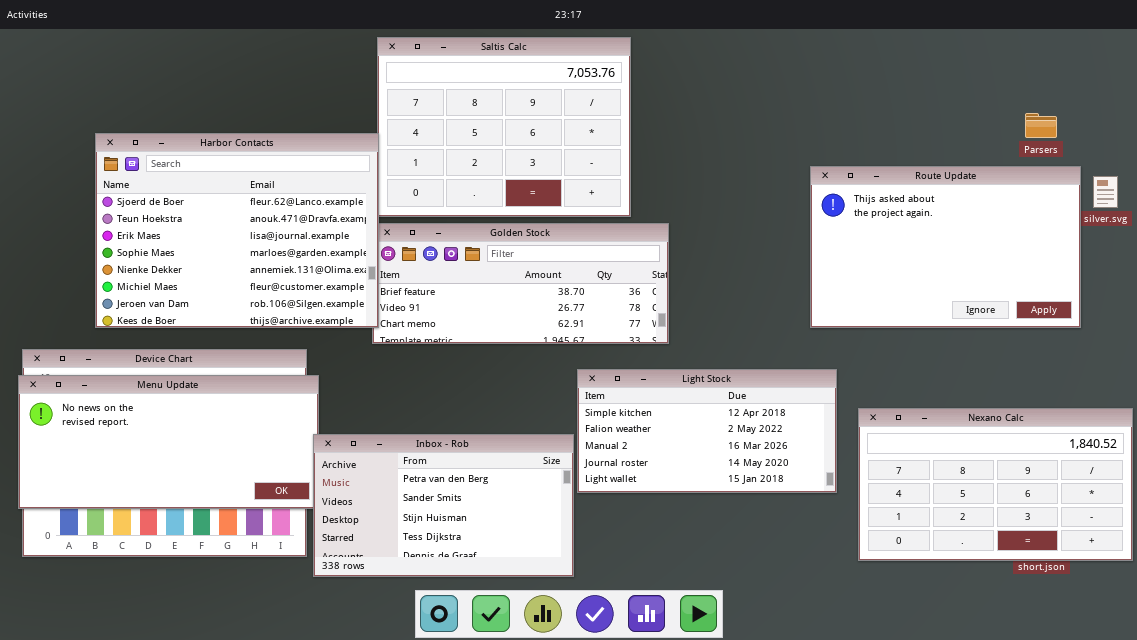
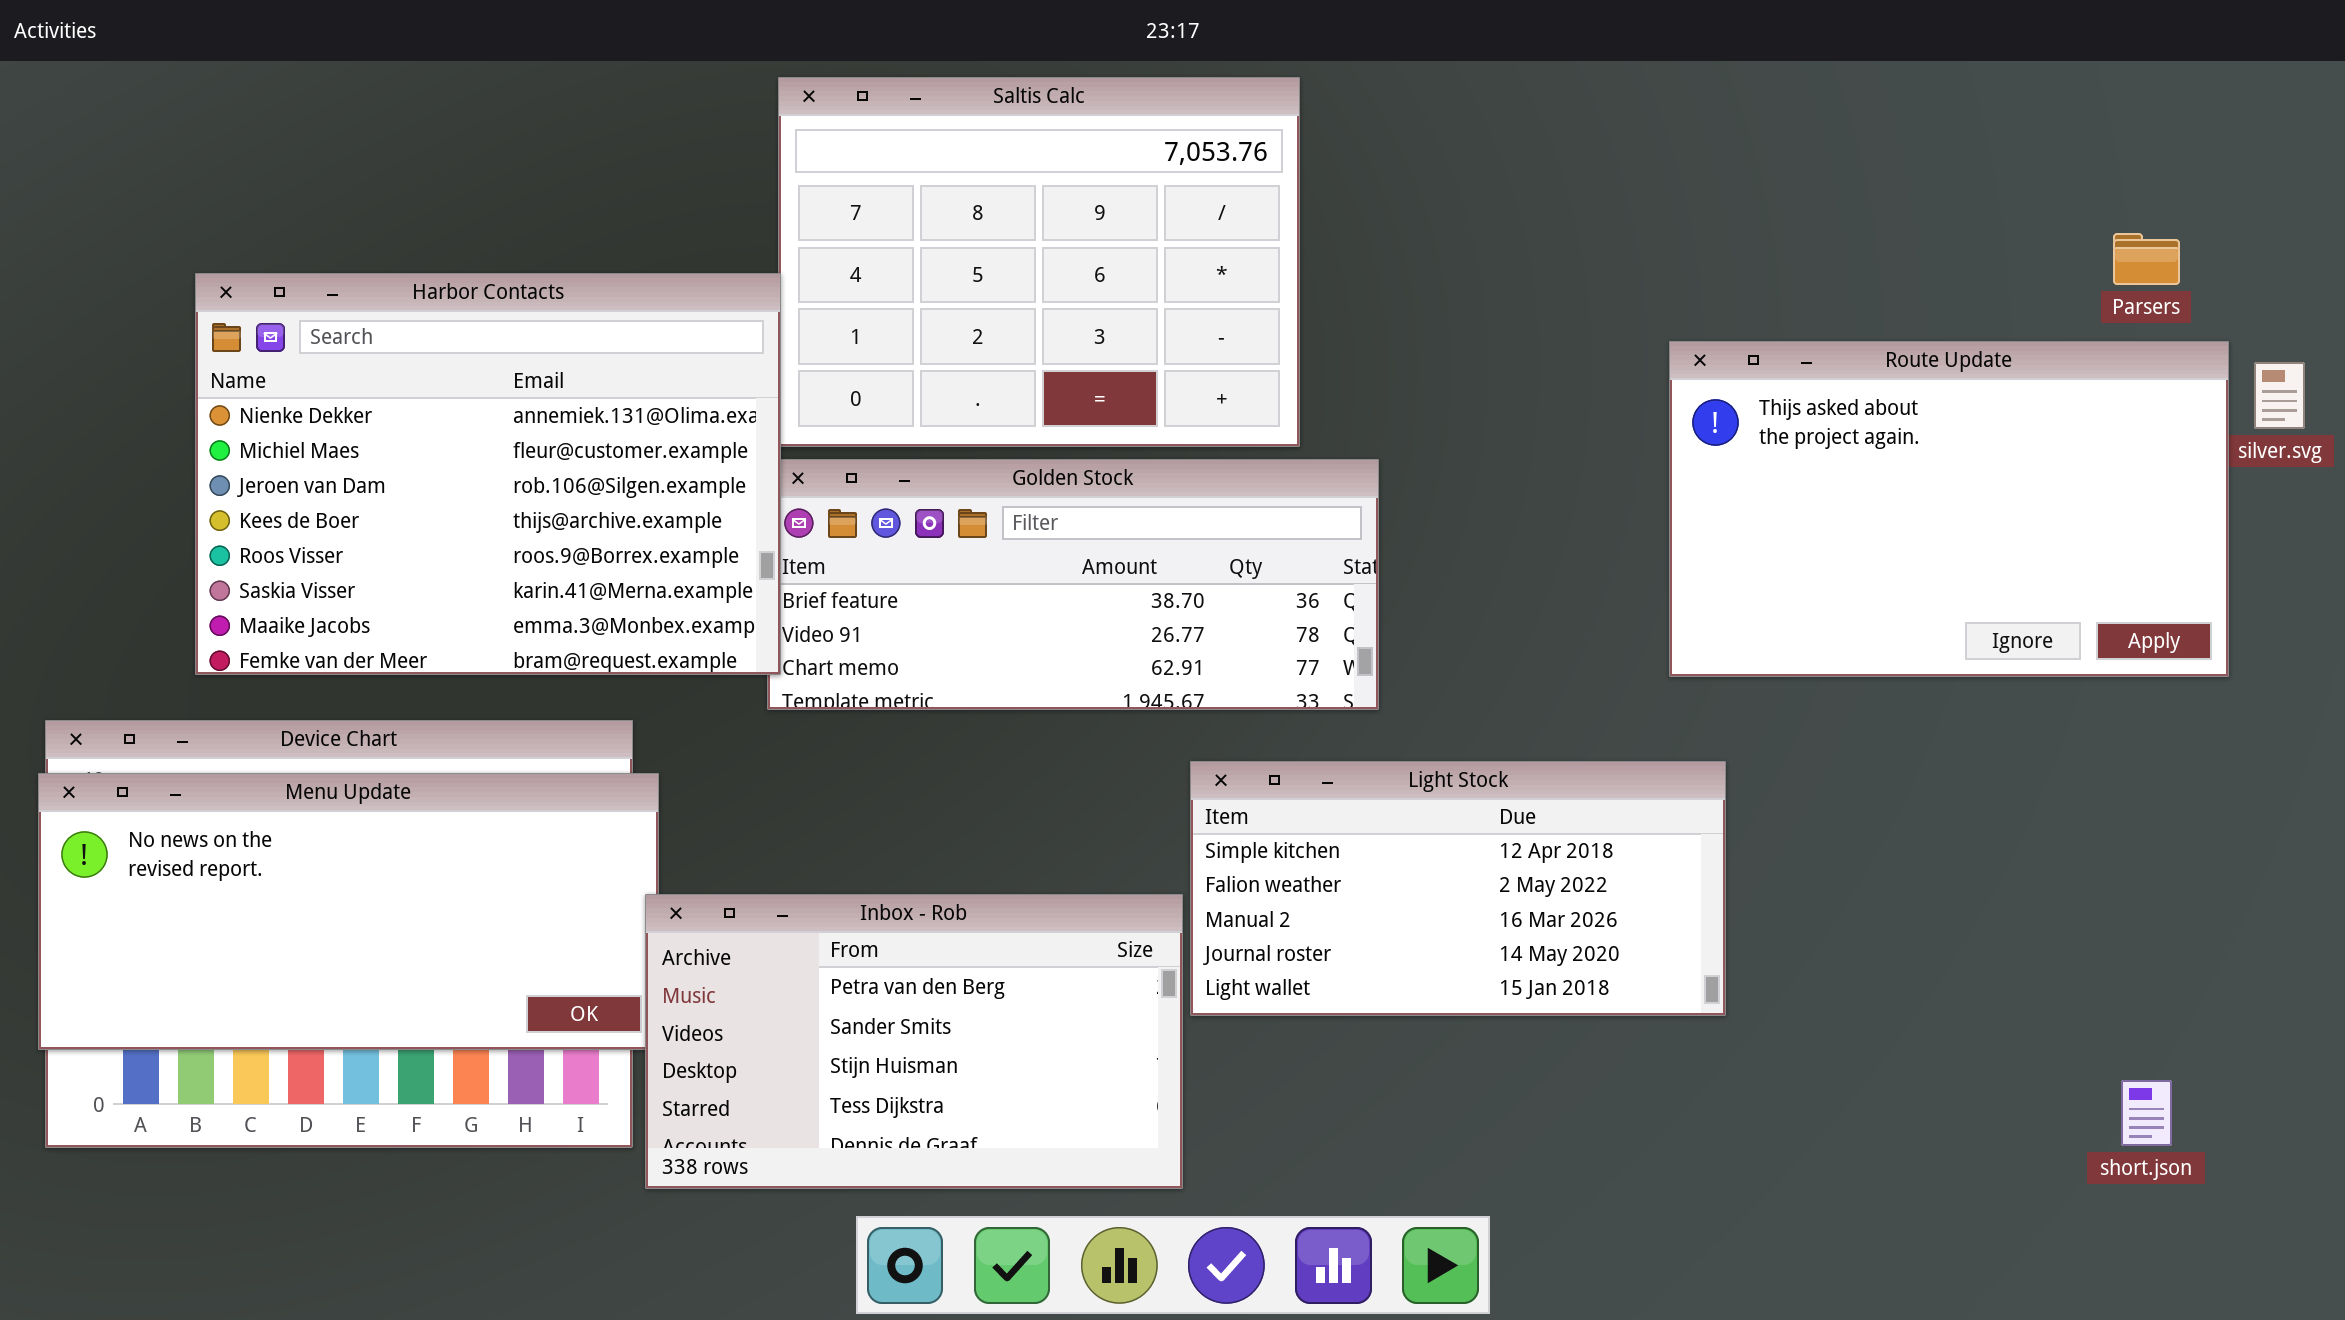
Harbor Contacts: [95,133,379,328] -> [195,273,781,675], scrolled down 4 rows
Nexano Calc: [858,408,1133,561] -> none, closed

